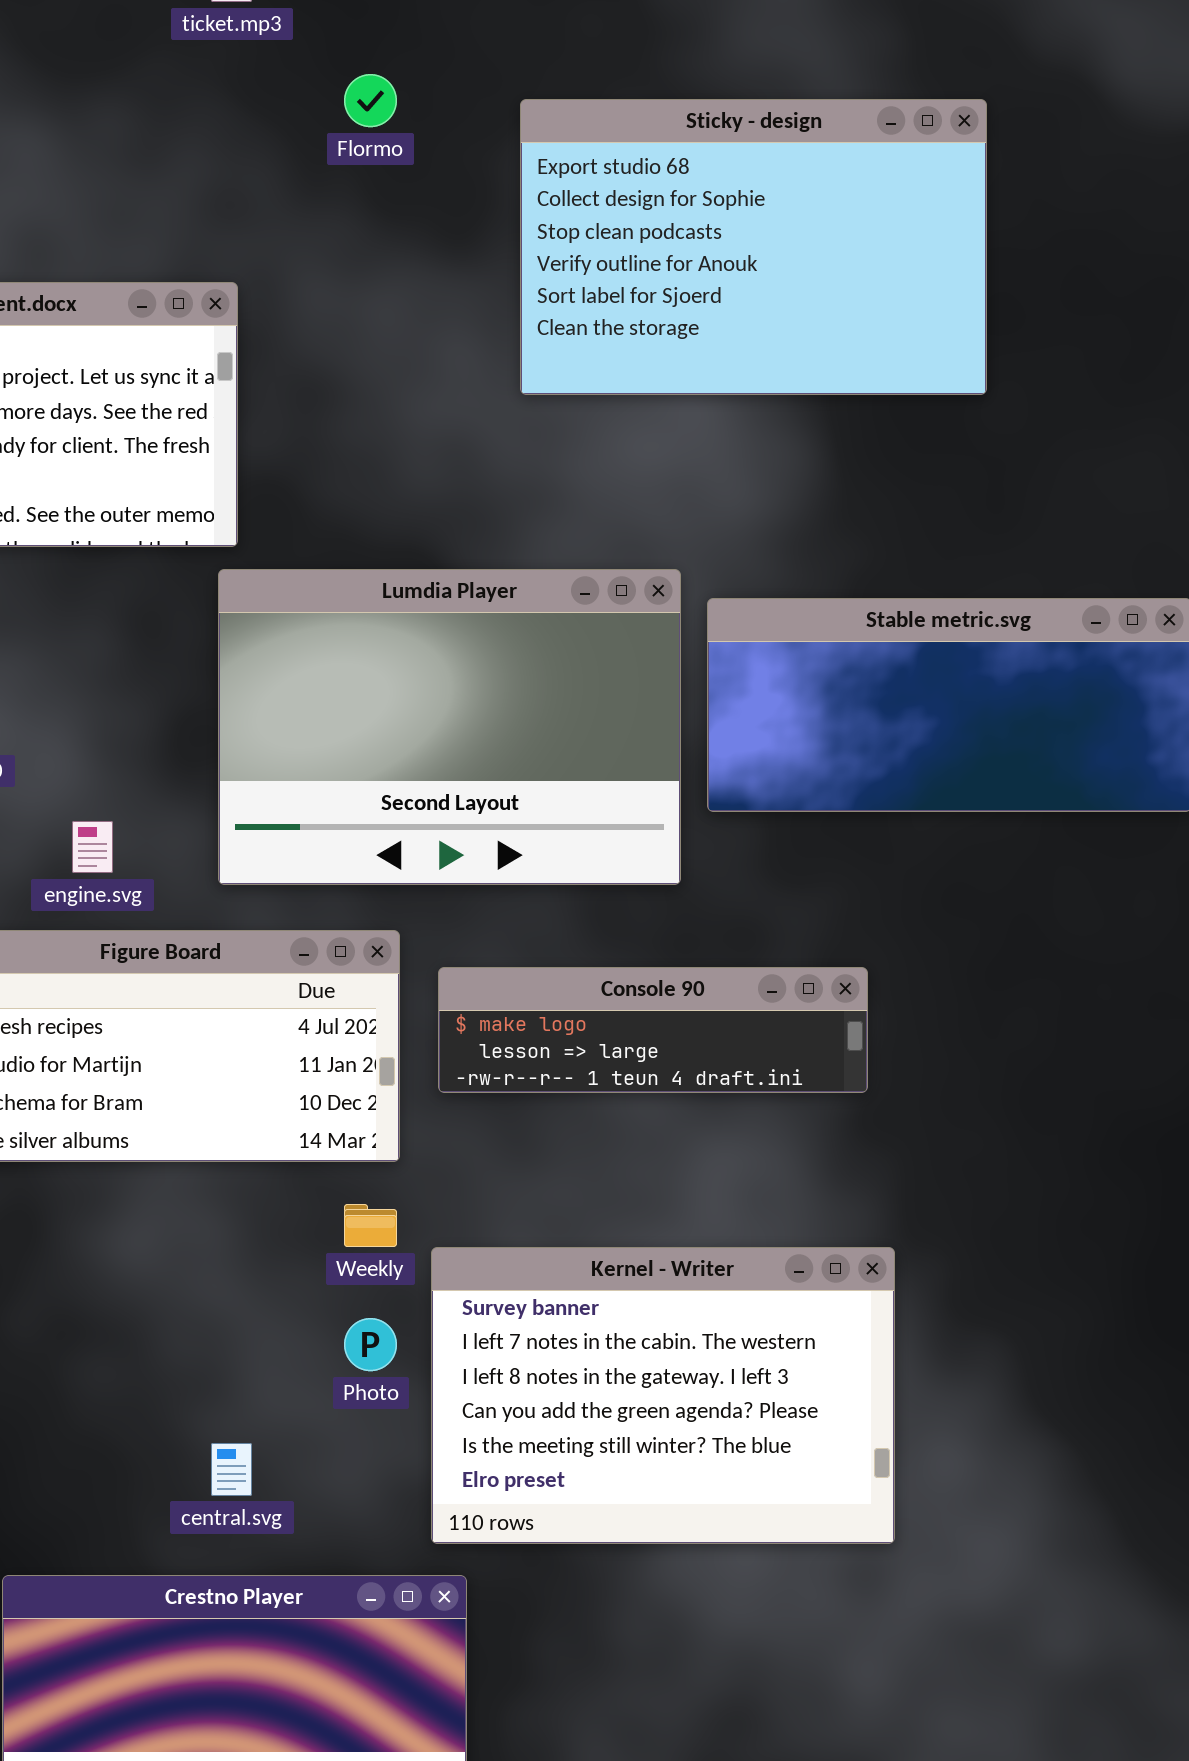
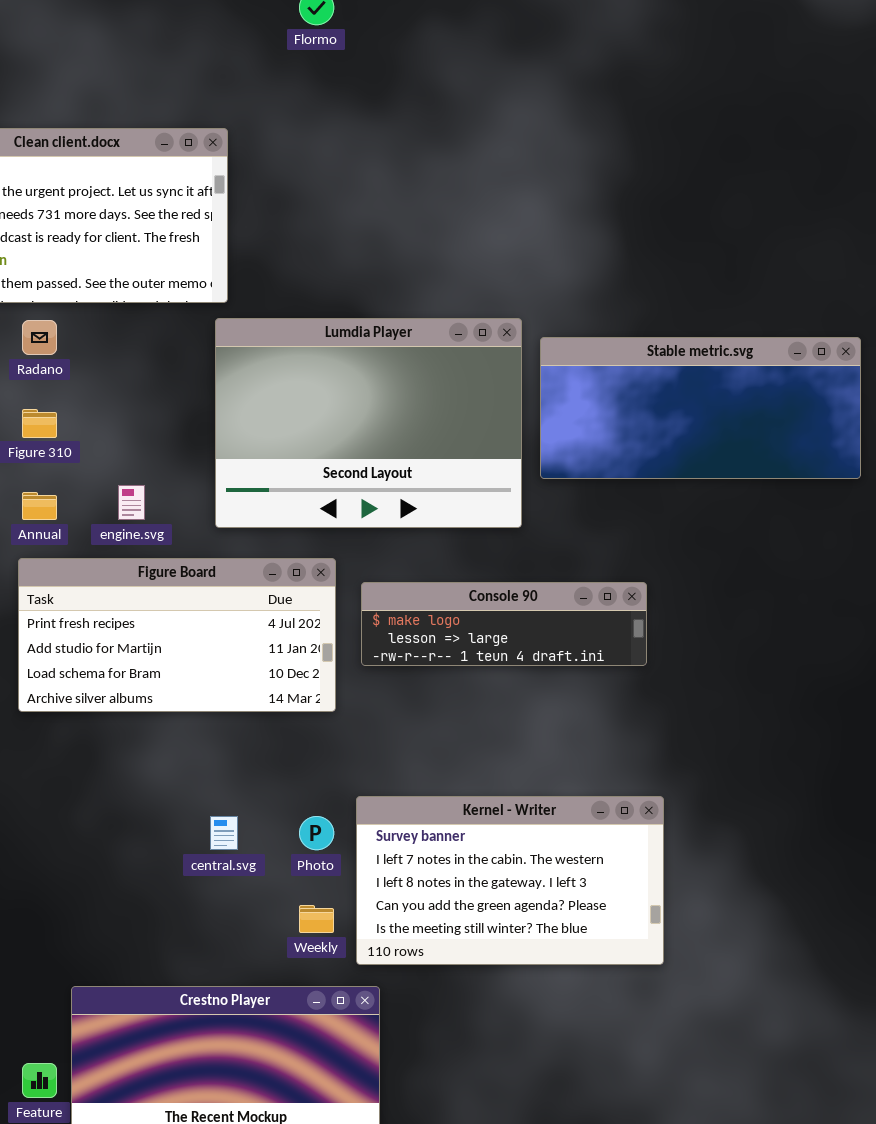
Sticky - design: [520,99,987,395] -> none, closed
Weekly: [344,1204,397,1247] -> [299,905,334,933], moved
Kernel - Writer: [431,1247,895,1544] -> [356,796,664,965], resized
central.svg: [211,1443,252,1496] -> [210,816,238,850], moved

